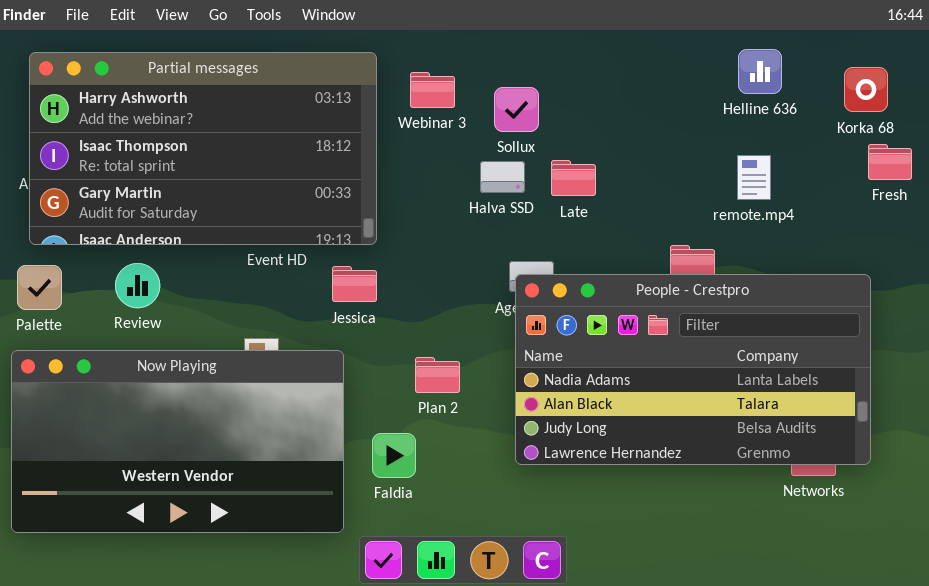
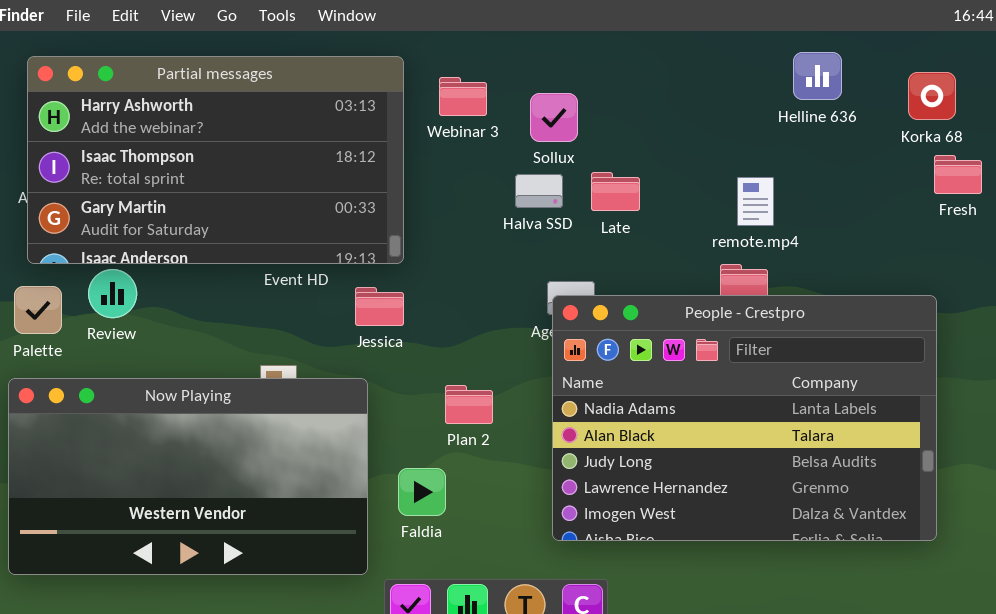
remote.mp4: [737,155,771,200] -> [737,177,774,226], moved
Review: [115,263,160,308] -> [88,269,137,318], moved
People - Crestpro: [515,274,871,465] -> [552,295,937,541], resized

